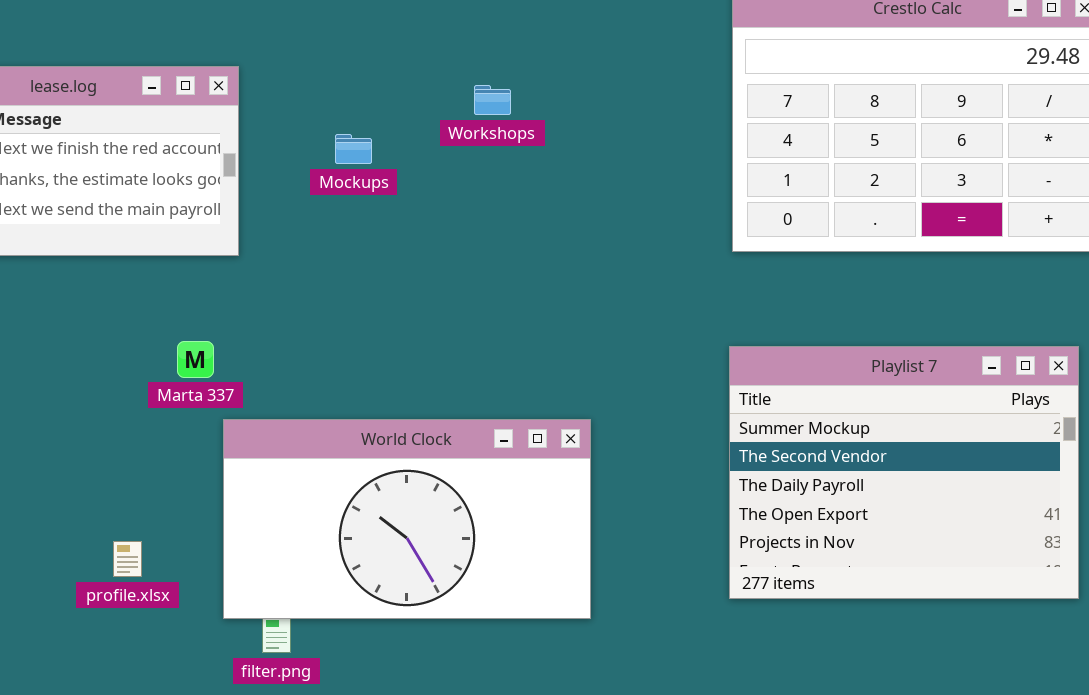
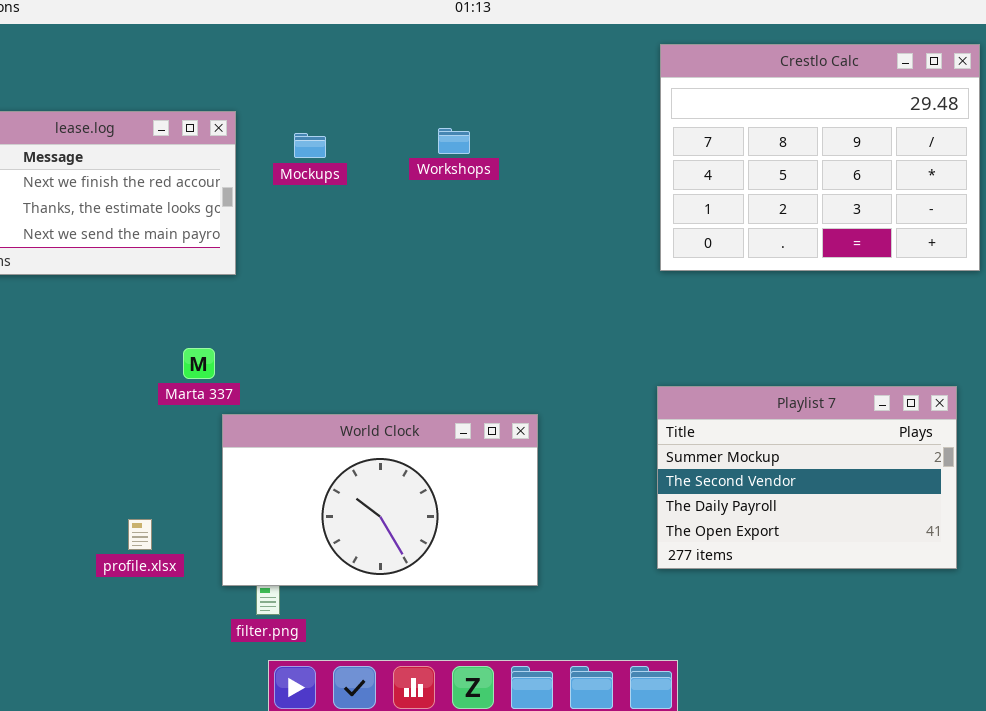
Mockups: [335,134,372,164] -> [294,133,326,158], moved
Playlist 7: [729,346,1079,599] -> [657,386,957,569], resized

